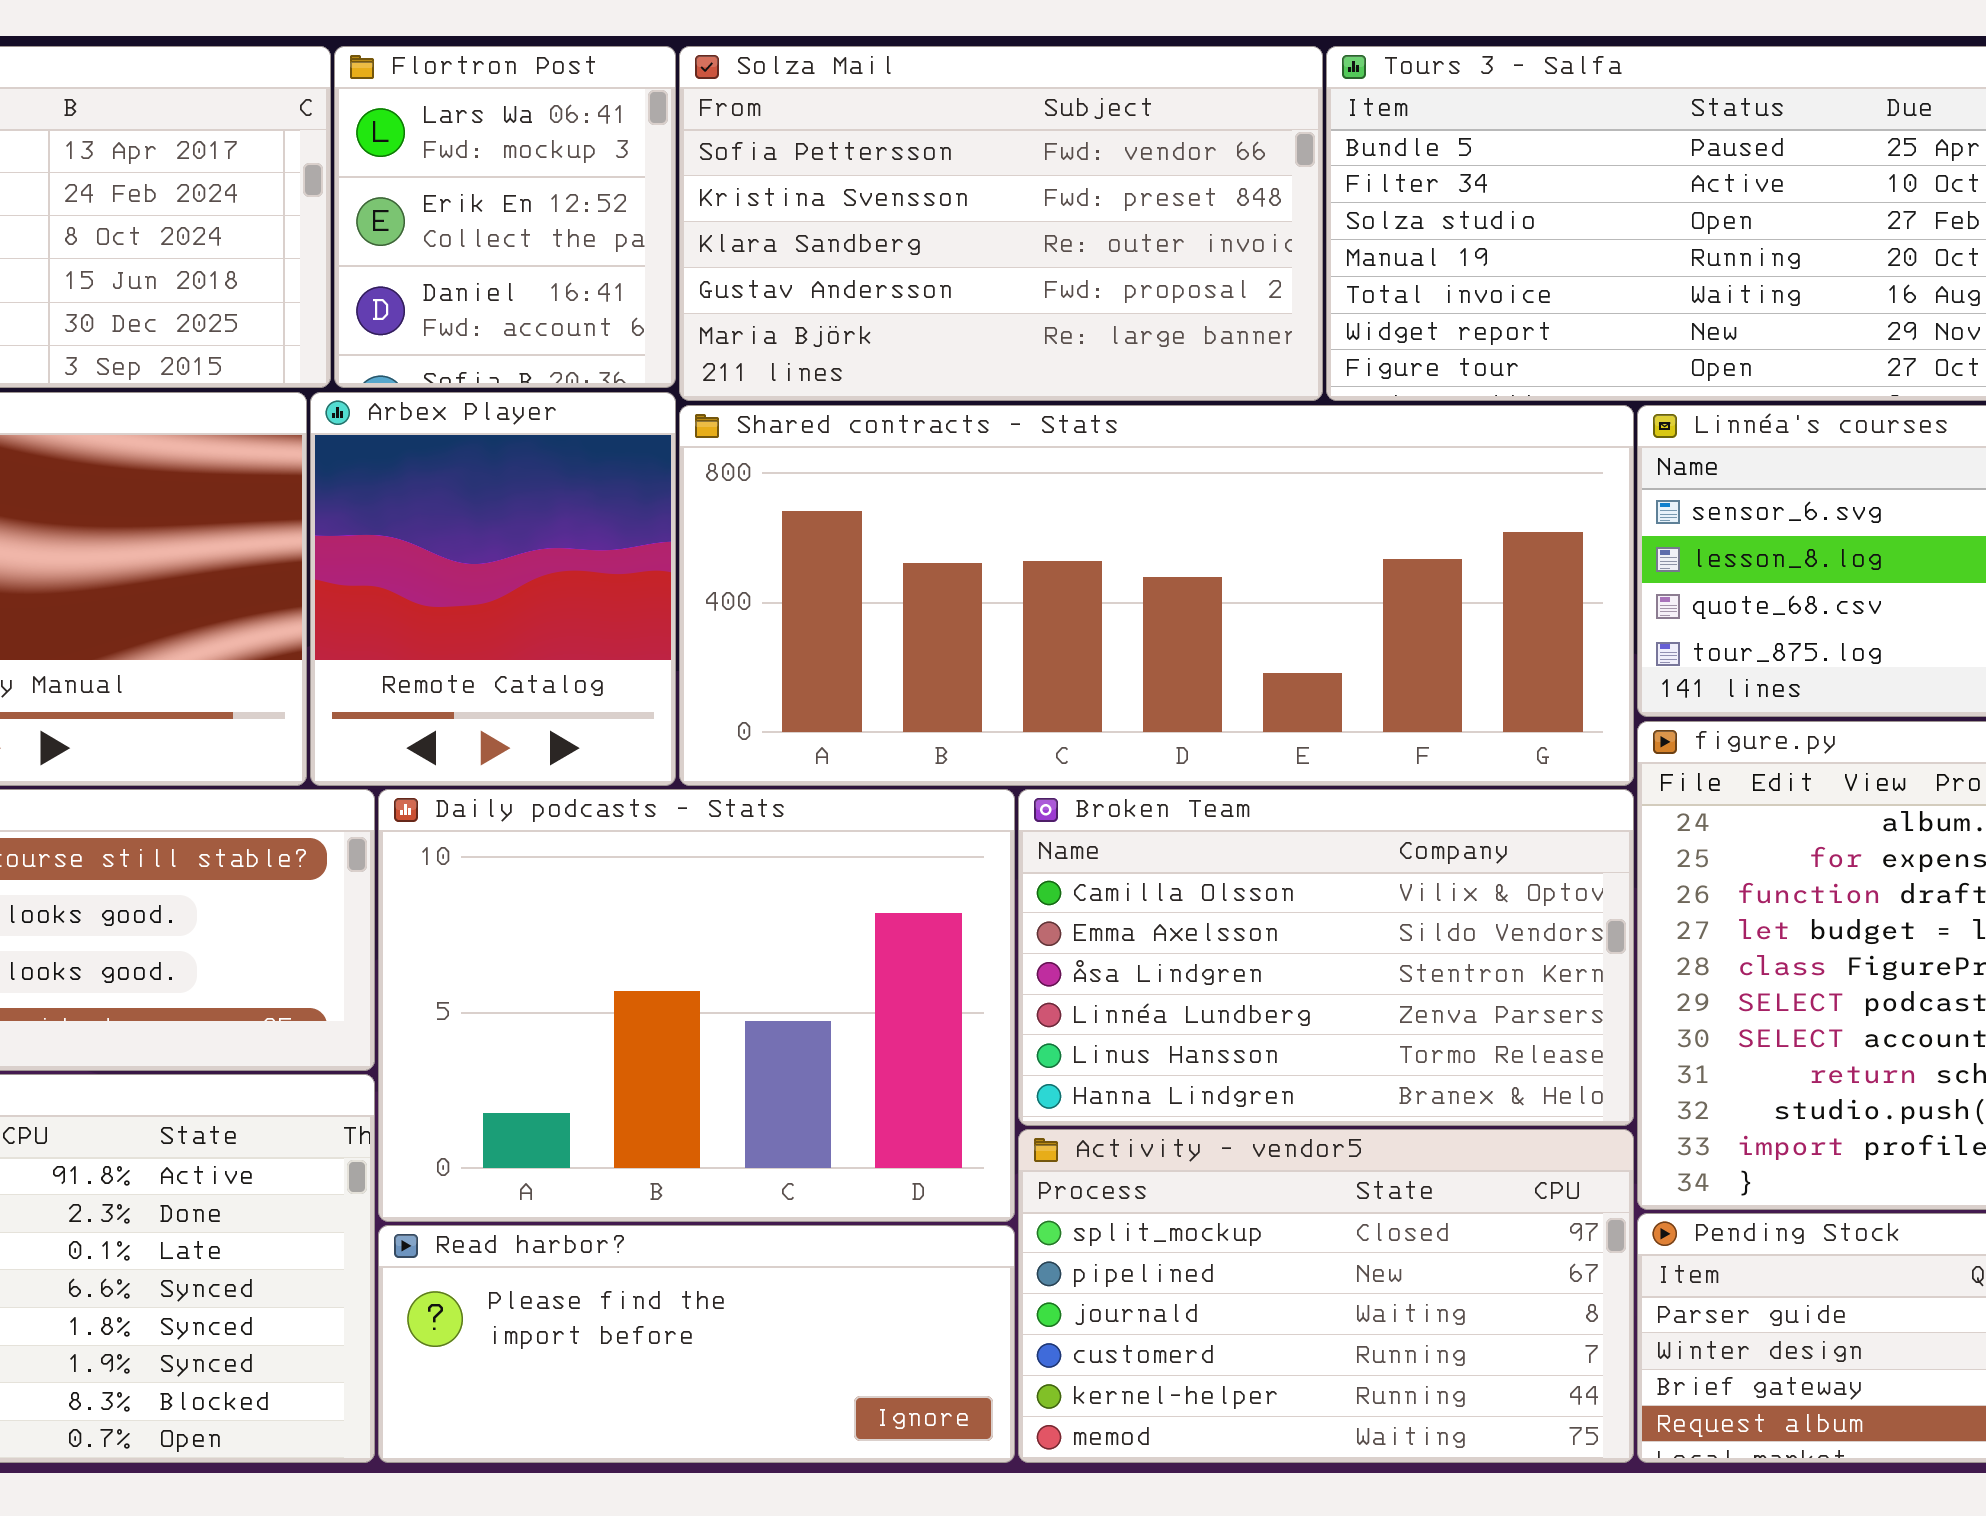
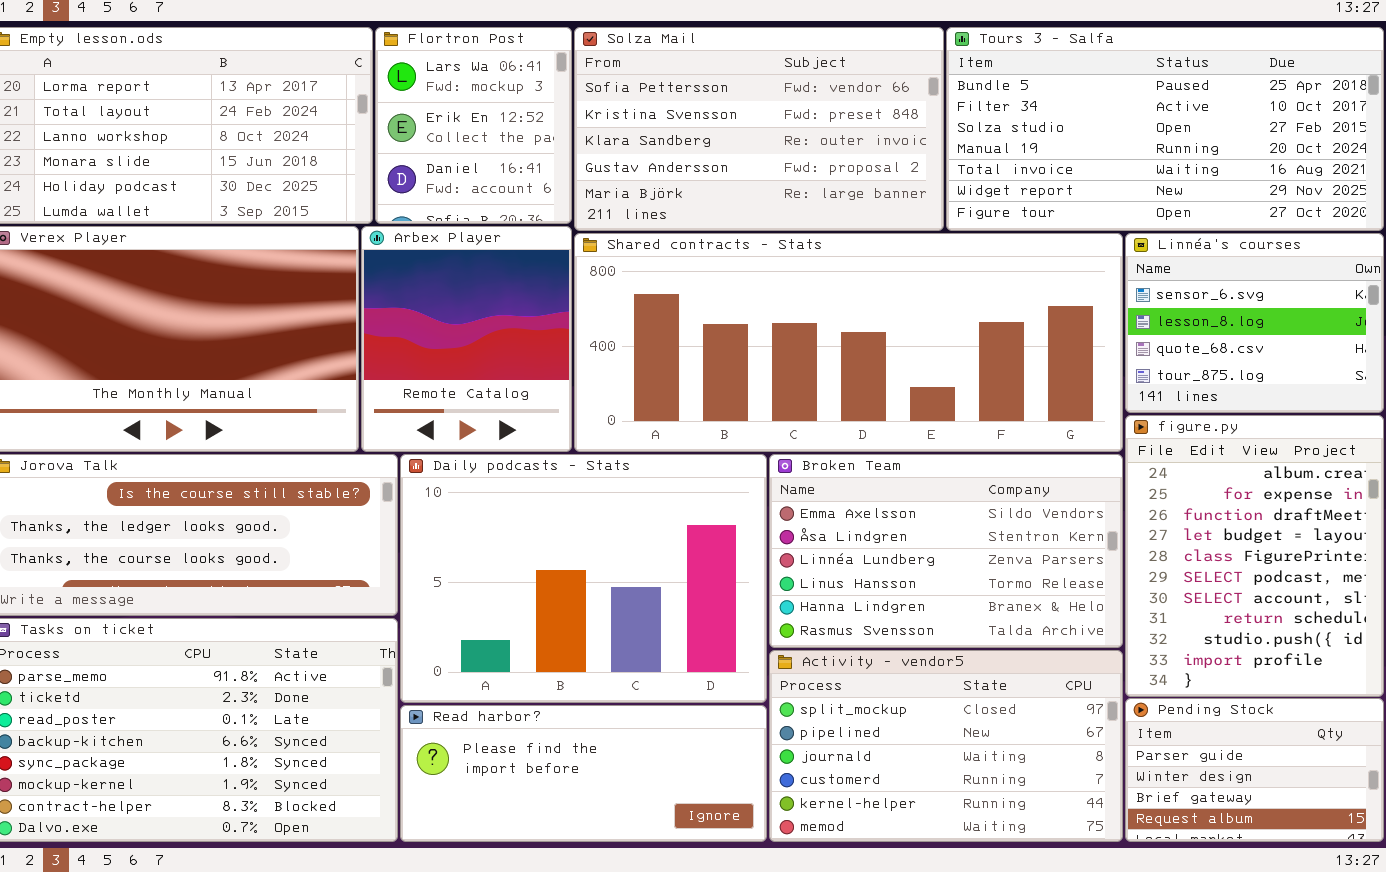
Broken Team: [1018,789,1634,1126] -> [769,454,1123,648], scrolled down 1 row

